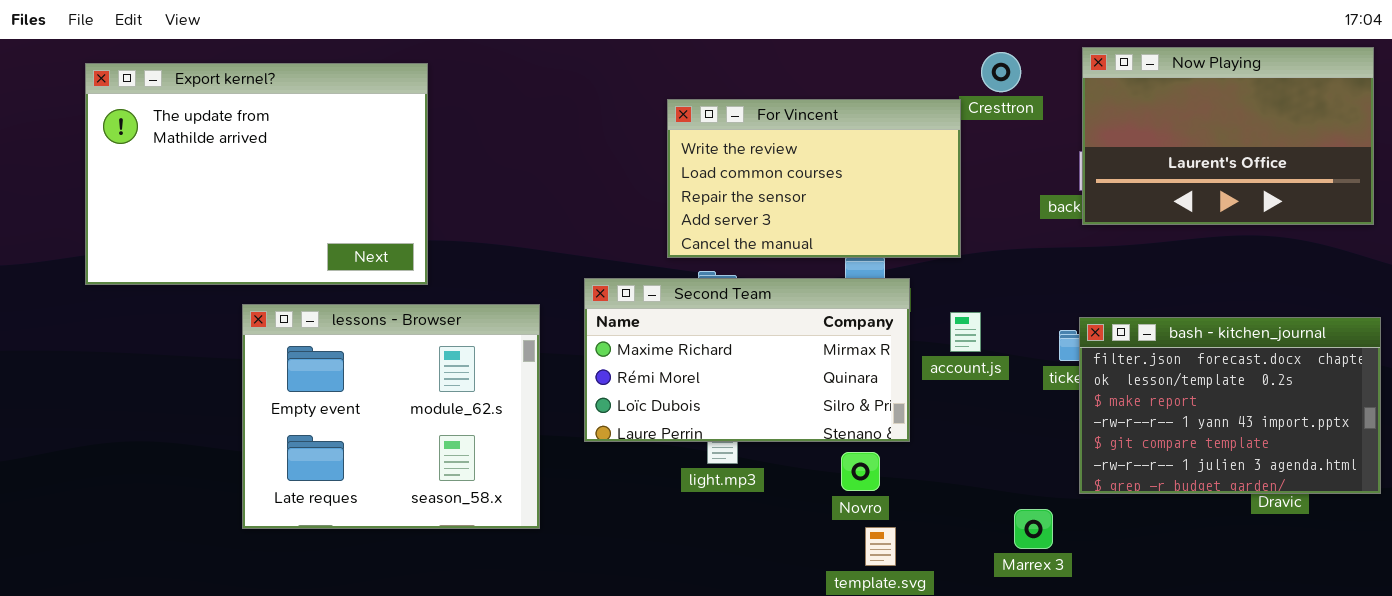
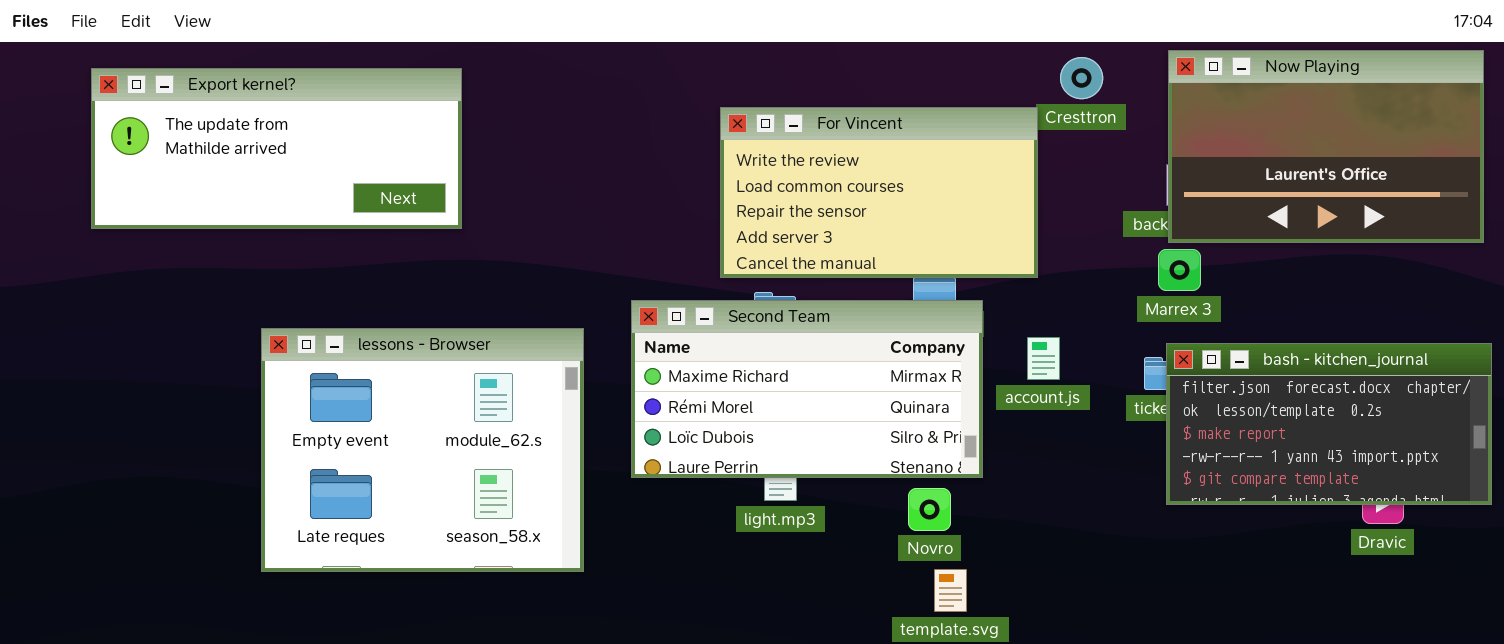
Export kernel?: [85,63,428,285] -> [91,68,462,229], resized
bash - kitchen_journal: [1079,317,1381,494] -> [1166,343,1492,505], resized
Marrex 3: [1014,509,1053,549] -> [1158,249,1201,291], moved

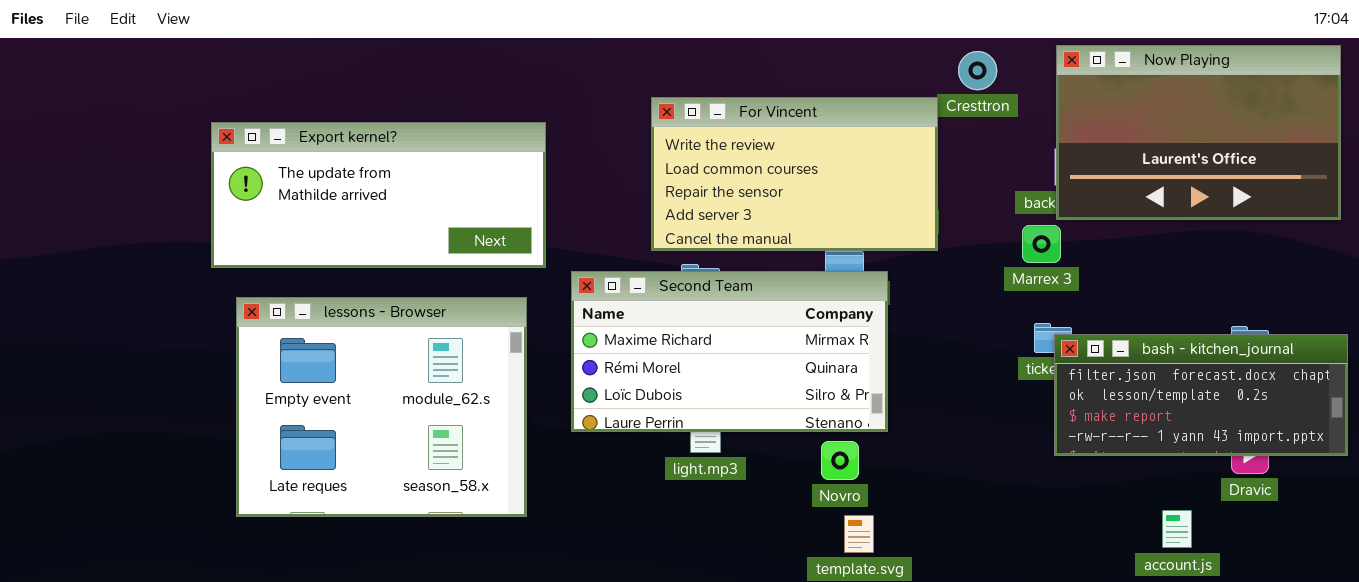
Export kernel?: [91,68,462,229] -> [211,122,546,268], moved
Marrex 3: [1158,249,1201,291] -> [1022,225,1061,263], moved
account.js: [1027,337,1060,380] -> [1162,510,1192,548], moved
bash - kitchen_journal: [1166,343,1492,505] -> [1054,334,1348,456], resized

